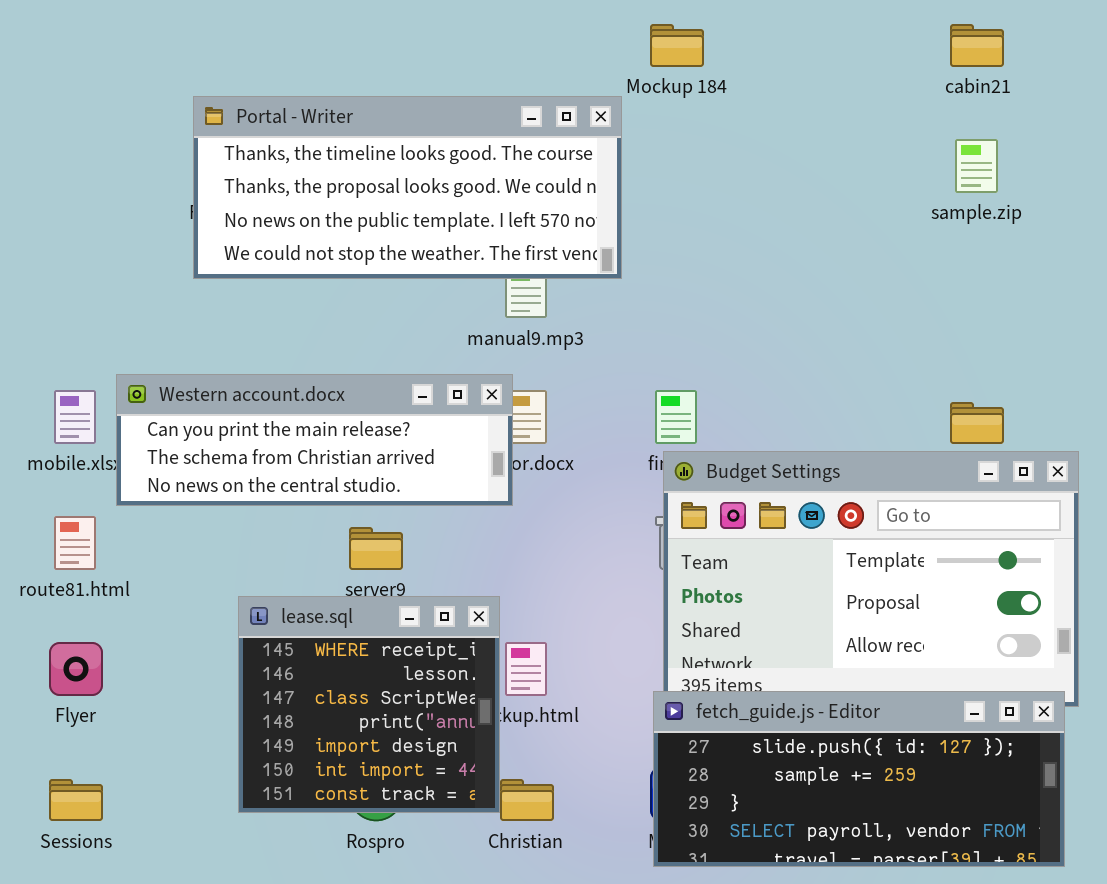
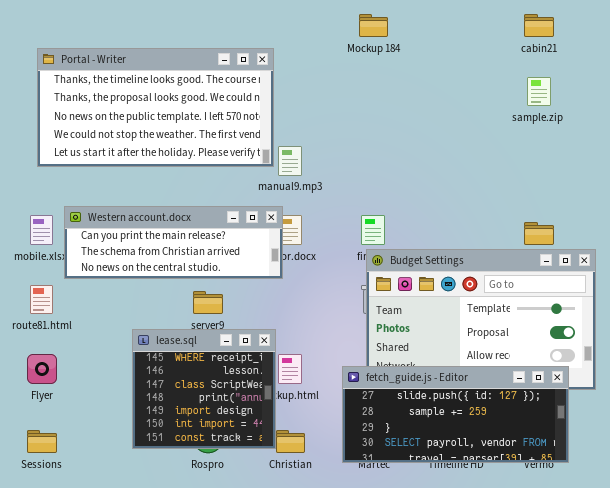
Portal - Writer: [193,96,622,279] -> [37,48,274,167], moved, resized
fetch_guide.js - Editor: [653,691,1065,867] -> [342,366,569,463], moved

